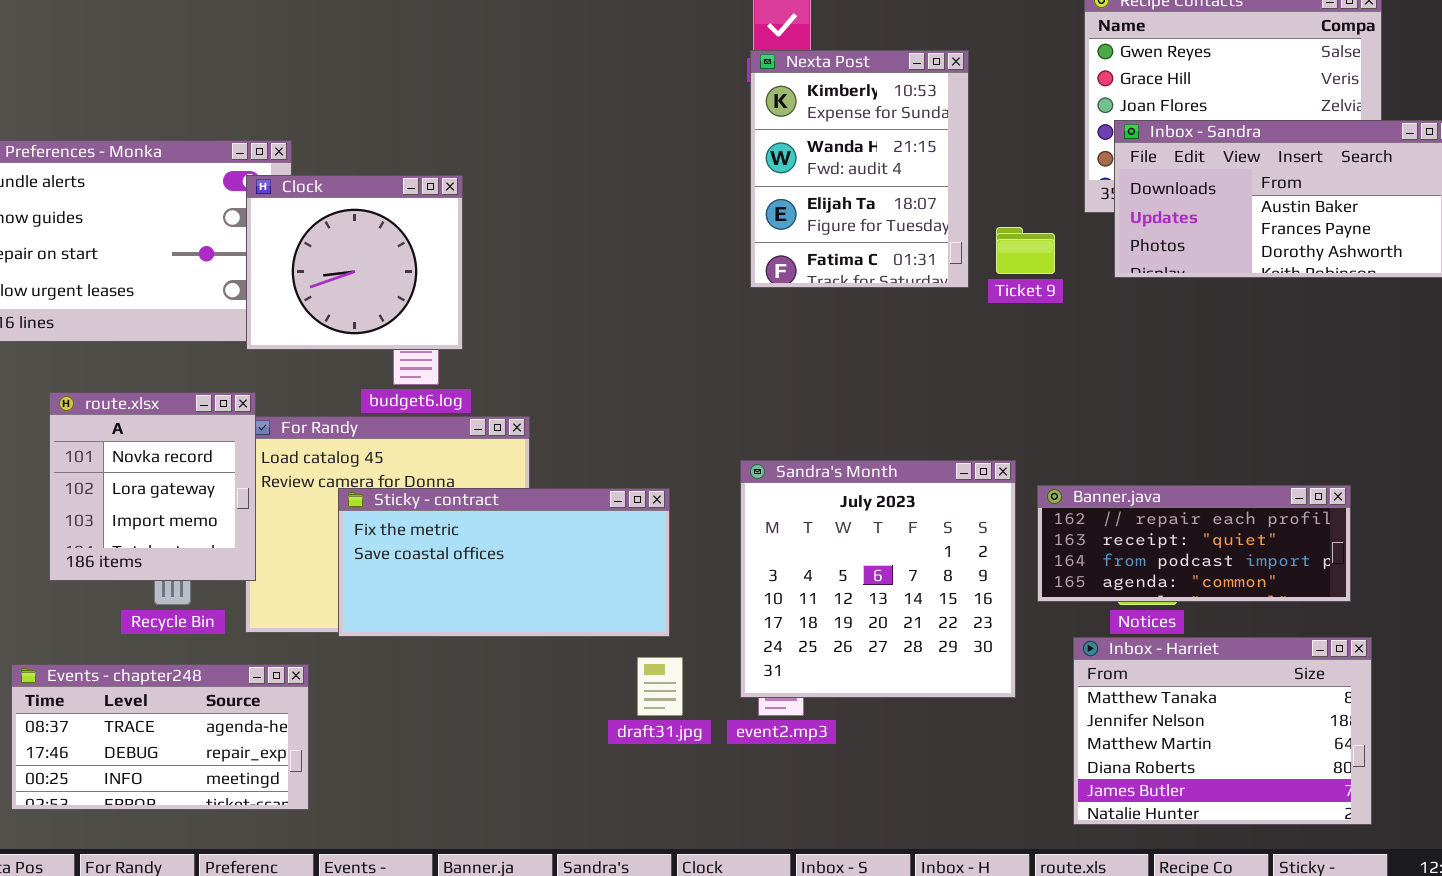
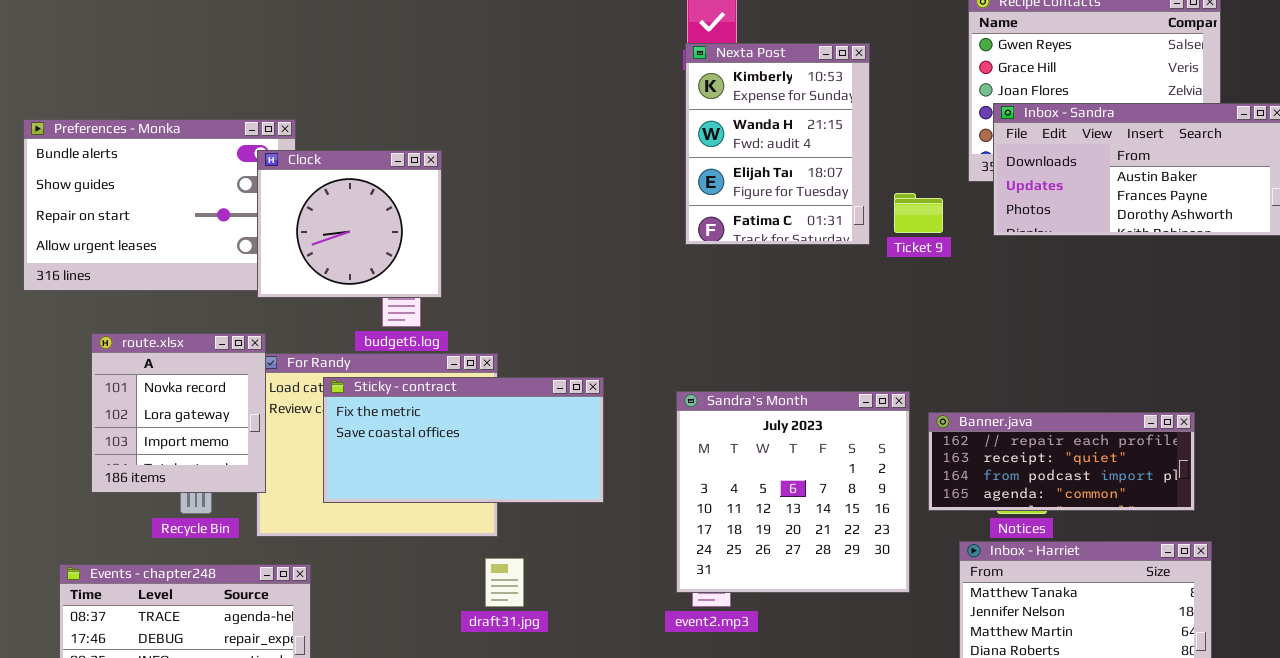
Sticky - contract: [338,488,670,637] -> [323,377,604,503], moved
draft31.jpg: [637,657,683,716] -> [485,558,524,607], moved

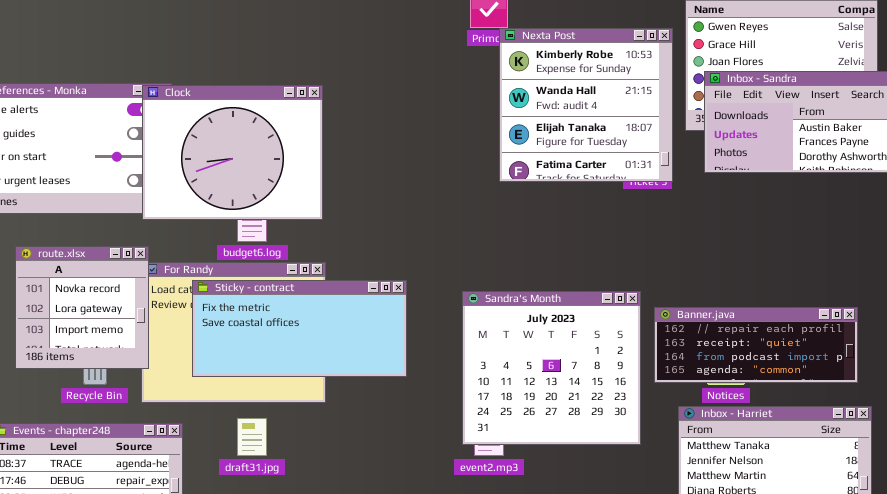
Nexta Post: [685,43,870,245] -> [499,28,673,182], moved, resized
Clock: [257,150,442,298] -> [142,85,323,220], resized
draft31.jpg: [485,558,524,607] -> [237,418,267,456], moved

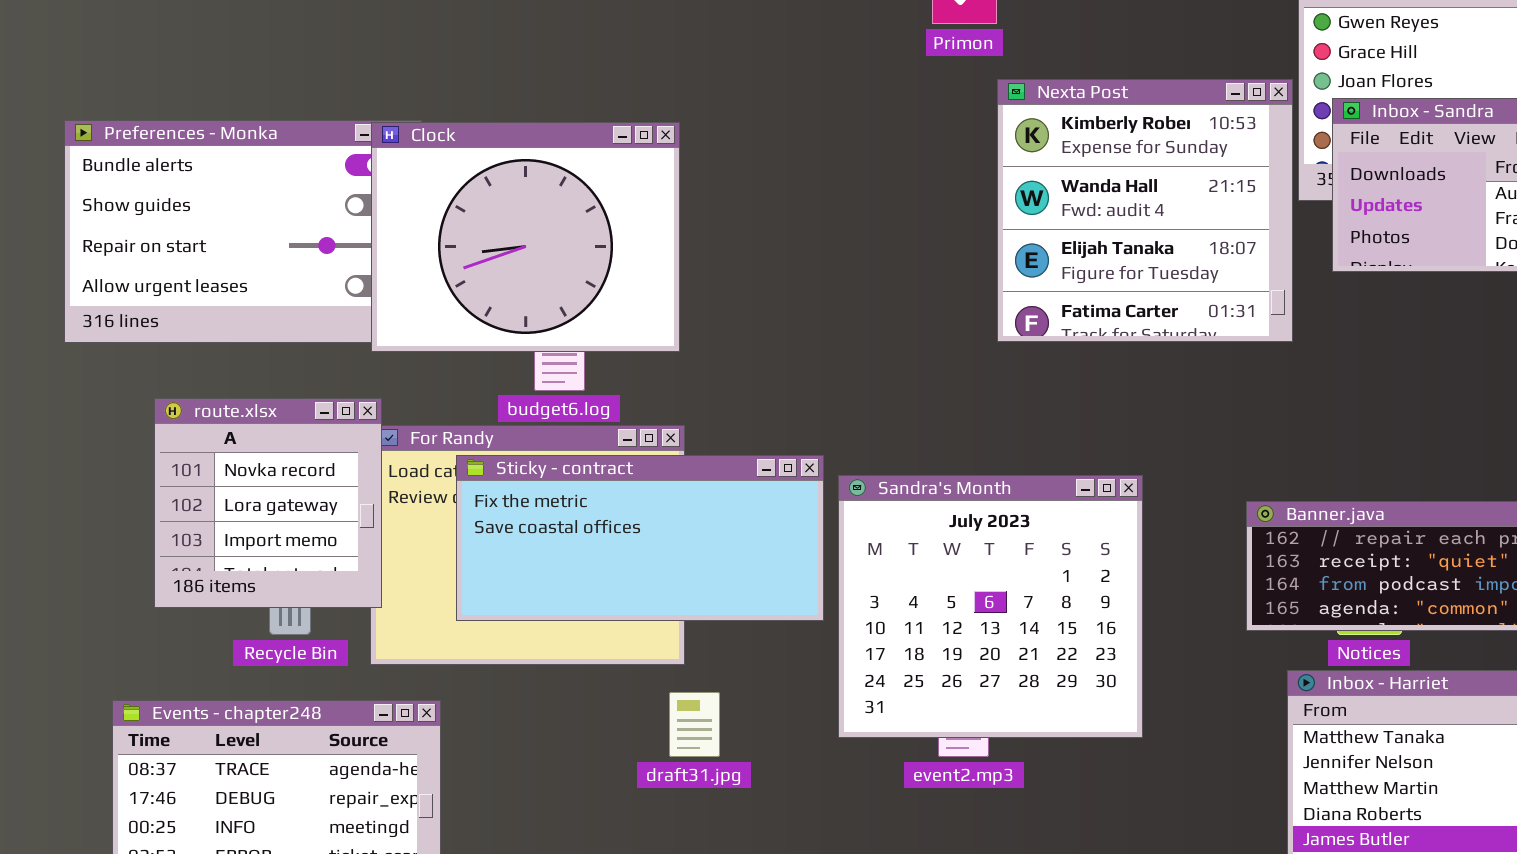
Nexta Post: [499,28,673,182] -> [997,79,1293,342], moved
Sandra's Month: [462,291,641,445] -> [838,475,1143,738], moved
draft31.jpg: [237,418,267,456] -> [669,692,720,757], moved

